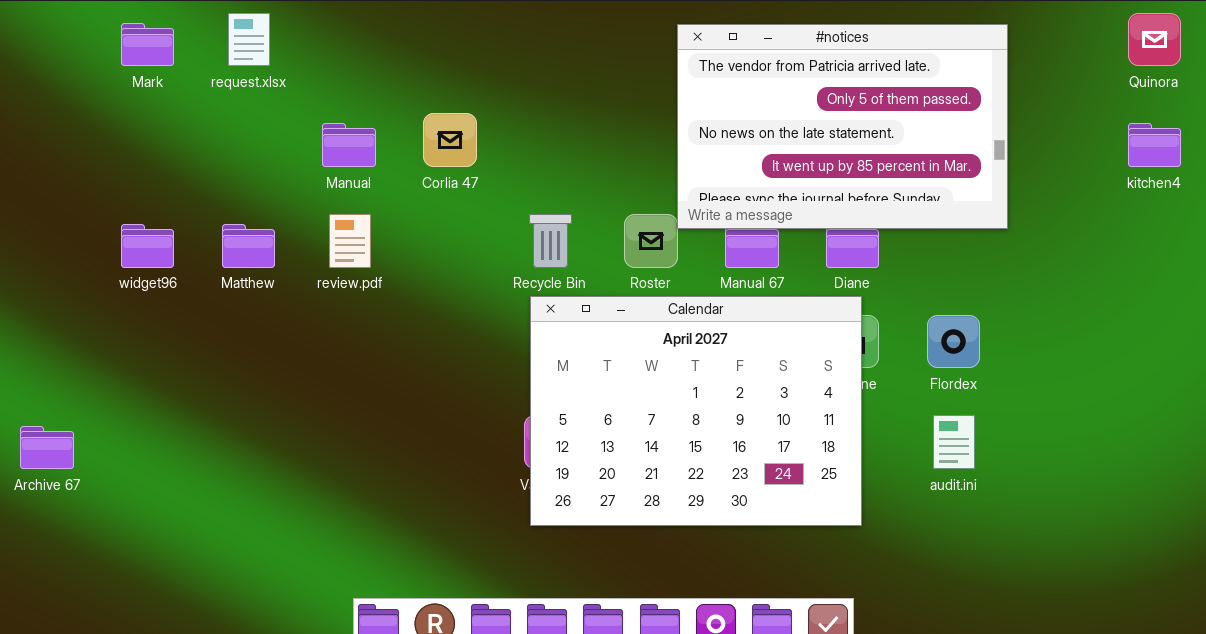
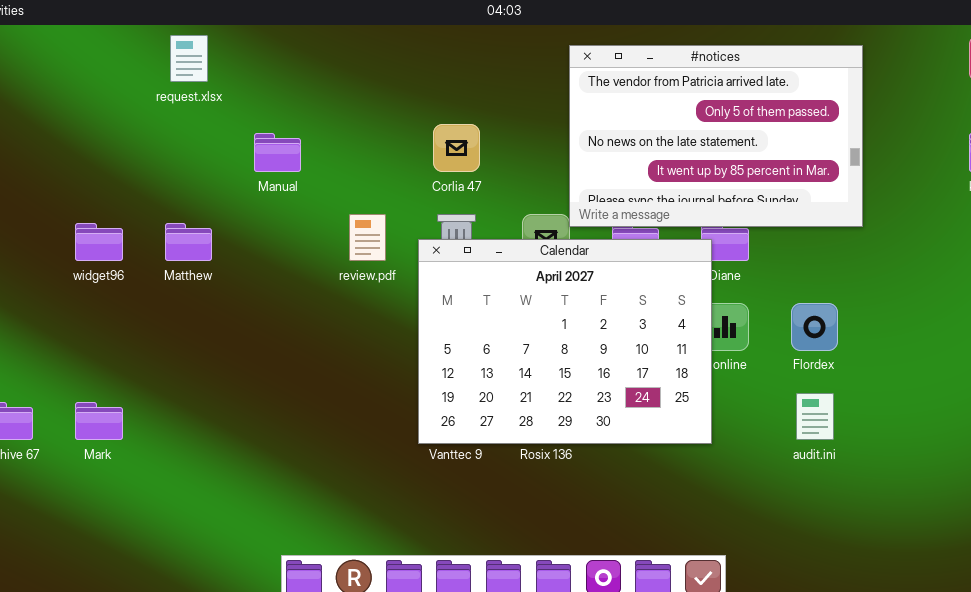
Mark: [121,23,174,66] -> [75,402,123,440], moved
Corlia 47: [423,113,477,167] -> [433,124,480,172], moved
review.pdf: [329,214,371,268] -> [349,214,386,261], moved
Calendar: [530,296,862,526] -> [418,239,712,444], moved

